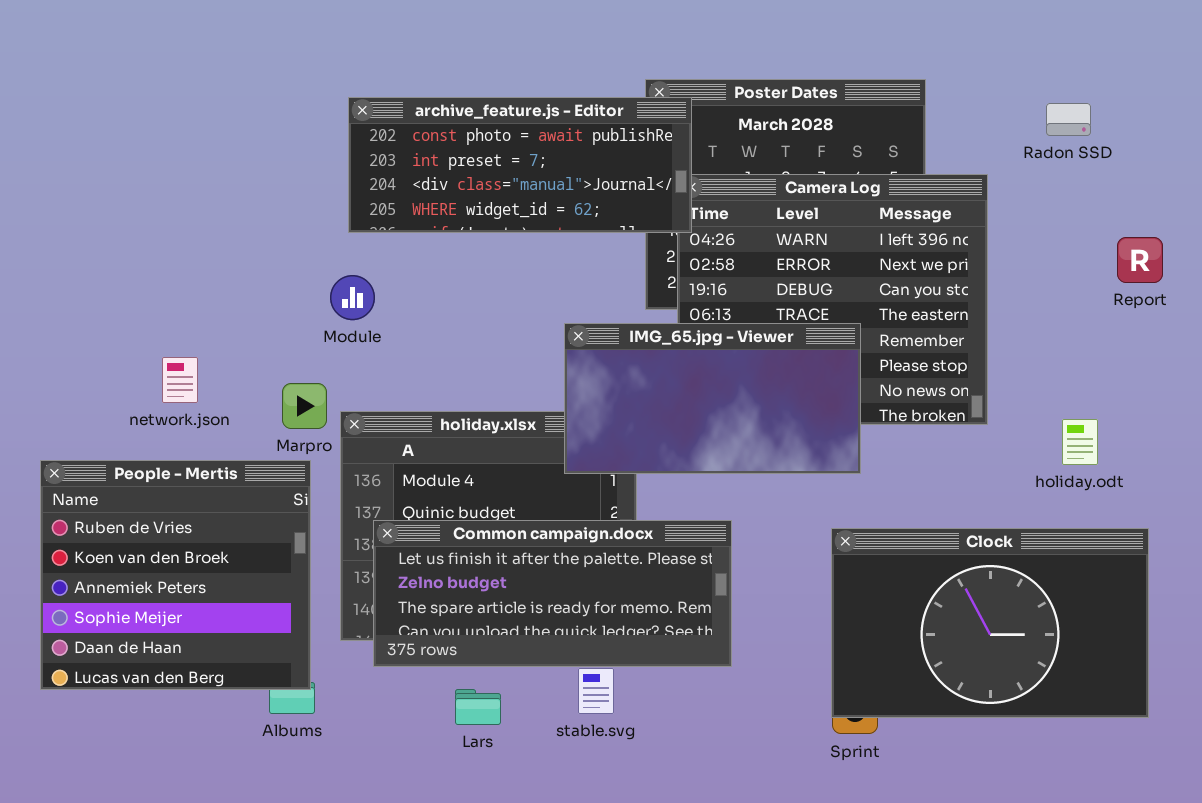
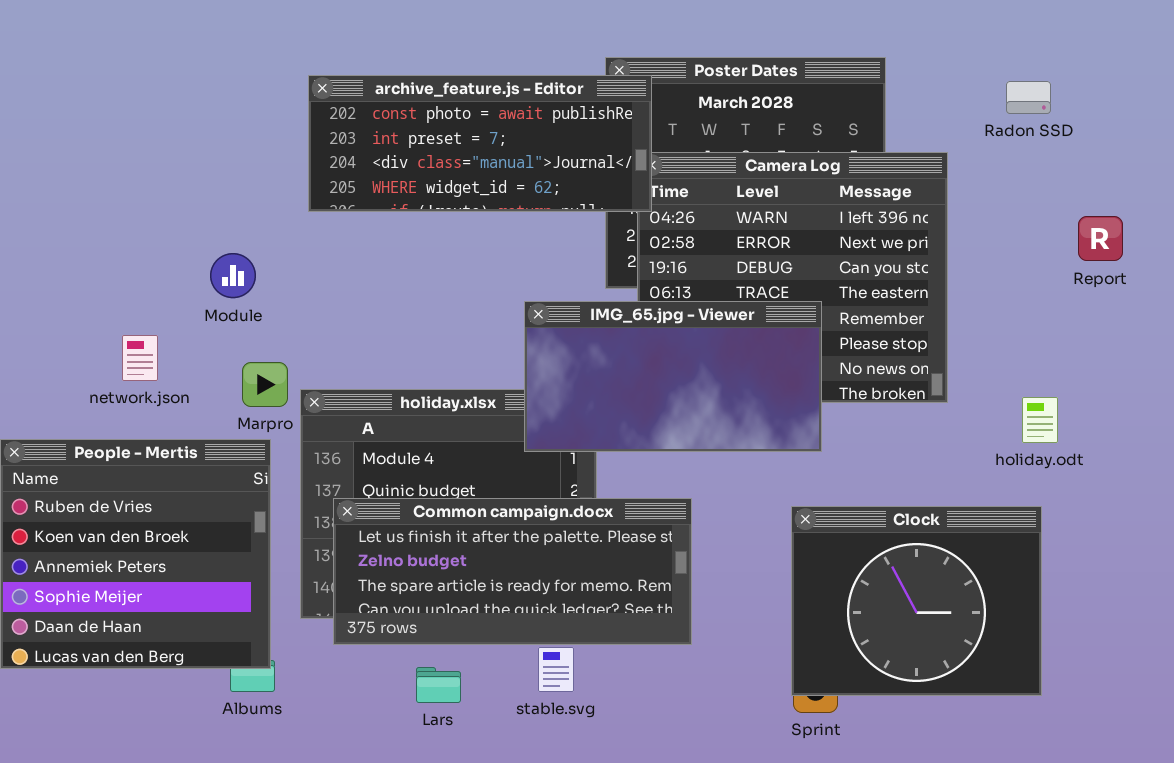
Module: [330,275,375,320] -> [210,253,256,298], moved
Clock: [831,528,1149,718] -> [791,506,1042,696], resized

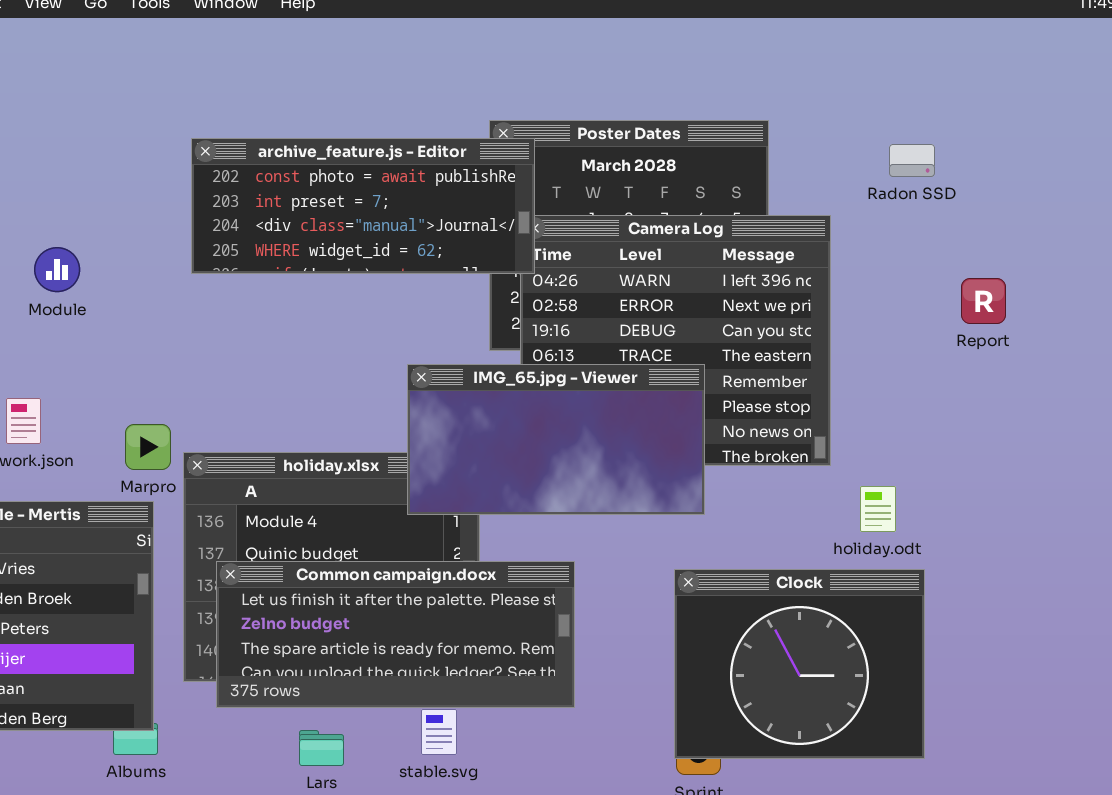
Module: [210,253,256,298] -> [34,247,80,292], moved
holiday.odt: [1022,397,1058,443] -> [860,486,896,532], moved

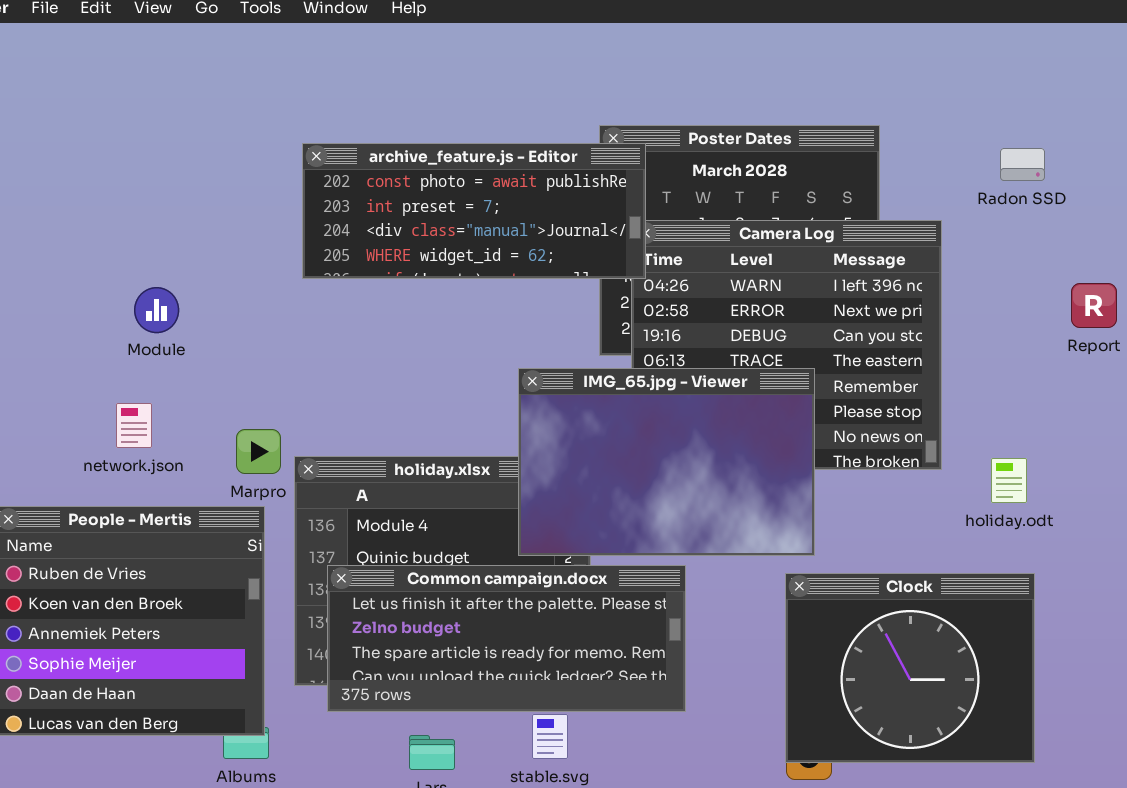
Module: [34,247,80,292] -> [134,287,179,333], moved
IMG_65.jpg - Viewer: [407,364,705,515] -> [518,368,815,556], resized
holiday.odt: [860,486,896,532] -> [991,458,1027,503], moved

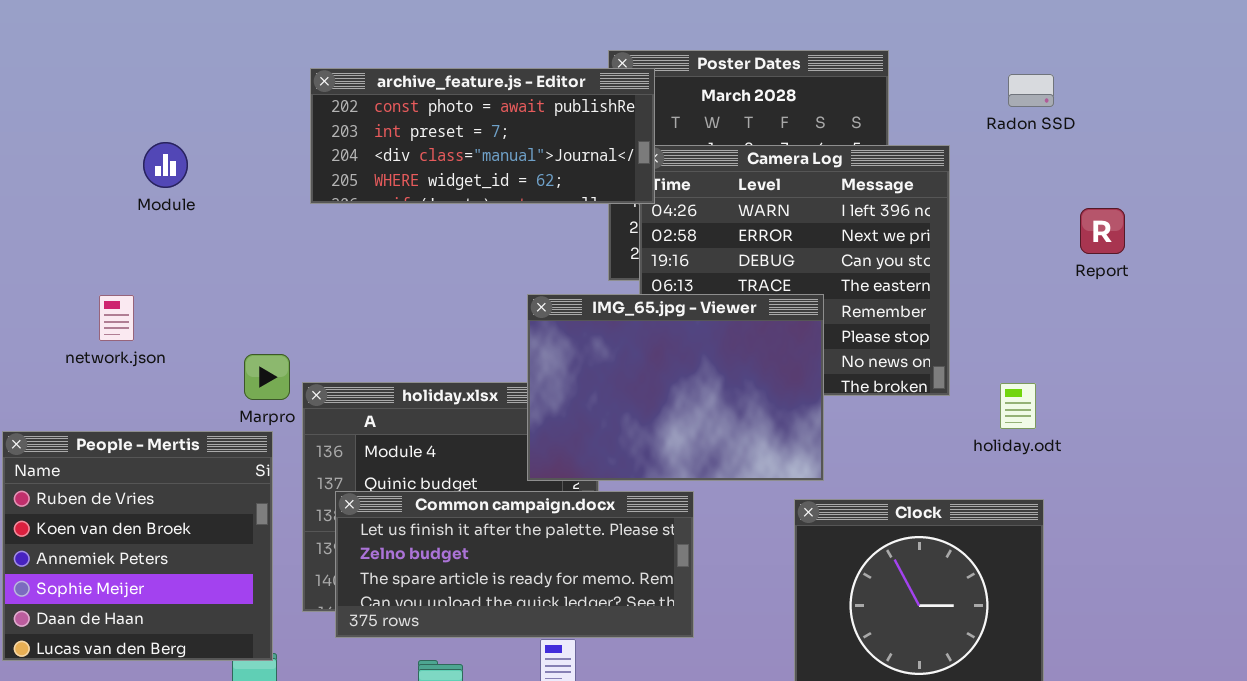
Module: [134,287,179,333] -> [143,142,188,188], moved
network.json: [116,403,152,448] -> [99,295,134,341], moved

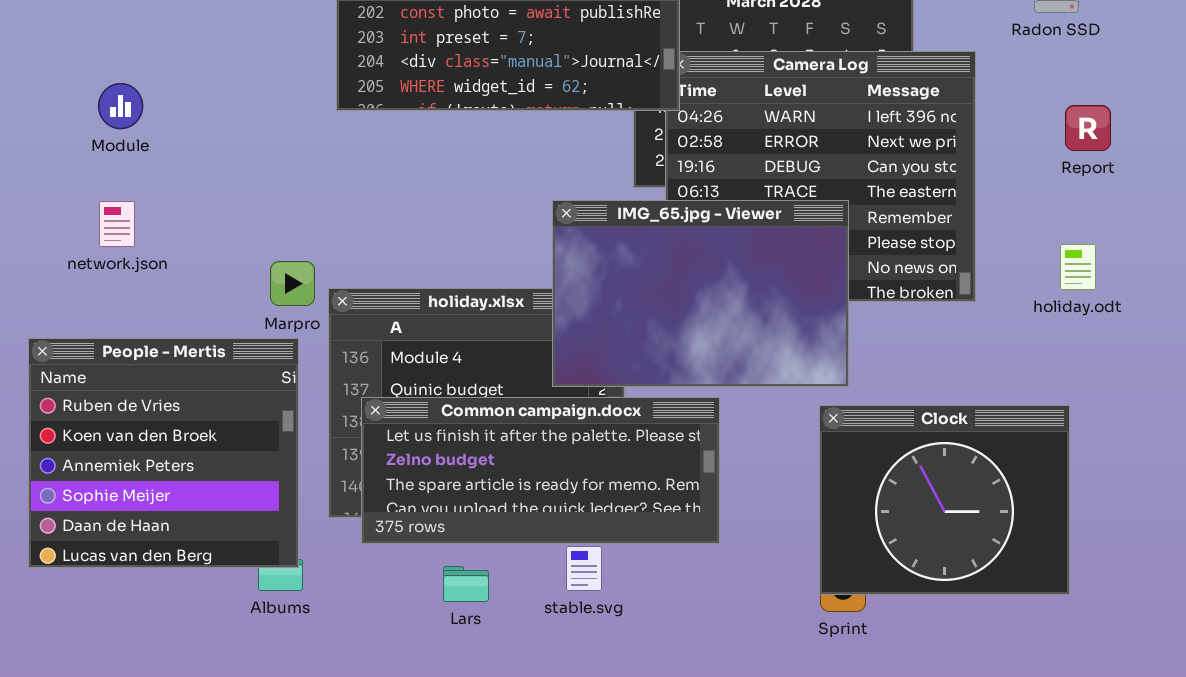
Module: [143,142,188,188] -> [98,83,143,129], moved
Report: [1080,208,1125,254] -> [1065,105,1111,151], moved
network.json: [99,295,134,341] -> [99,201,135,247], moved
holiday.odt: [1000,383,1036,429] -> [1060,244,1096,290], moved

